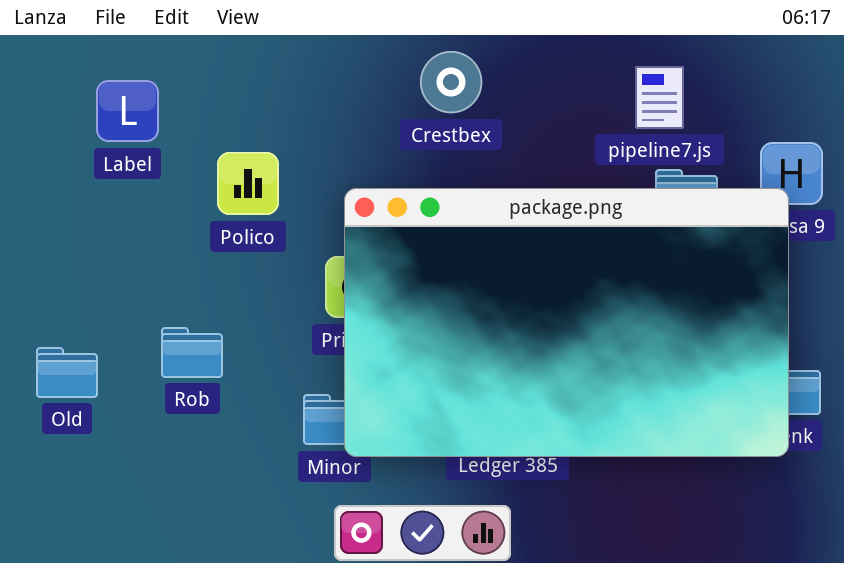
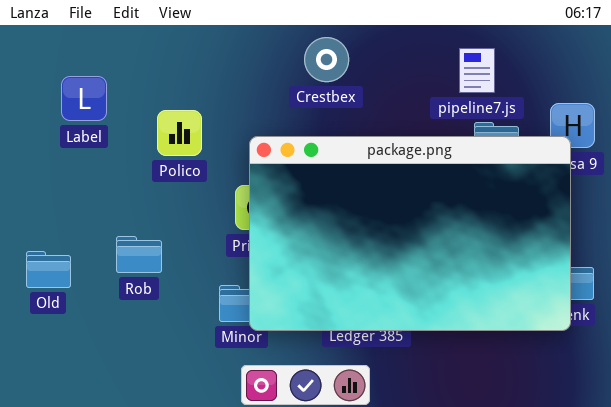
Label: [96,80,159,142] -> [61,76,107,121], moved

